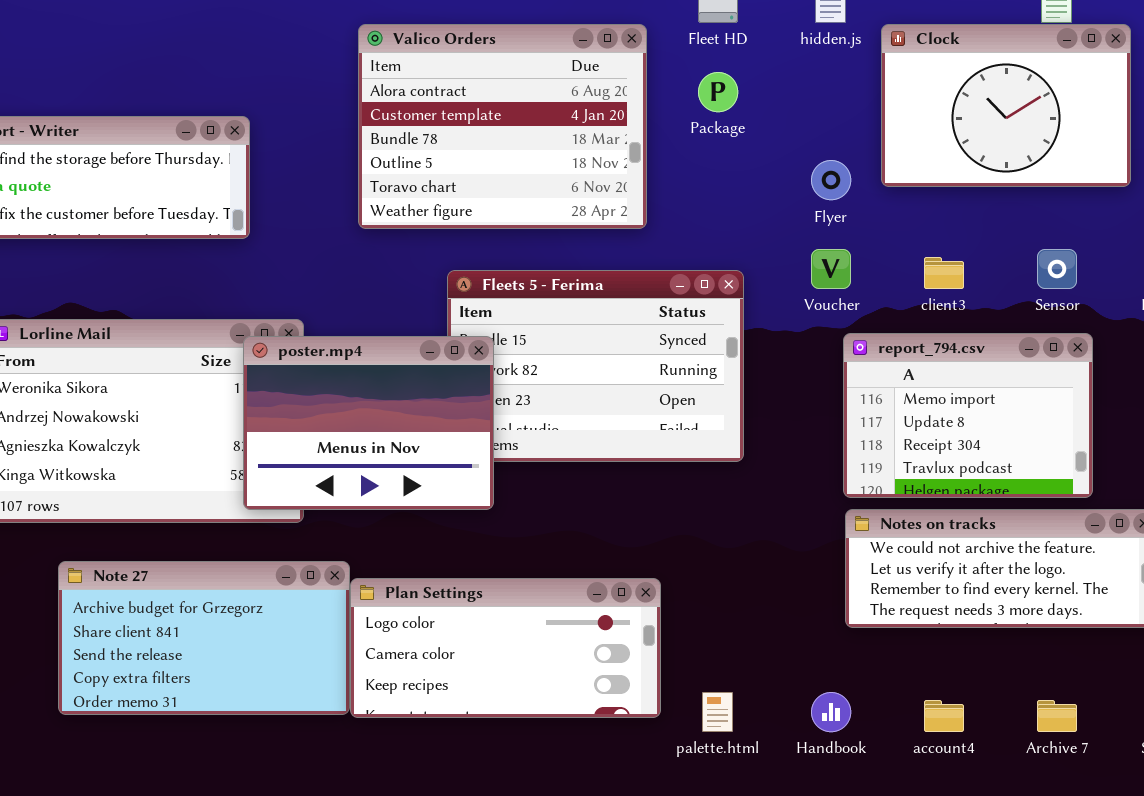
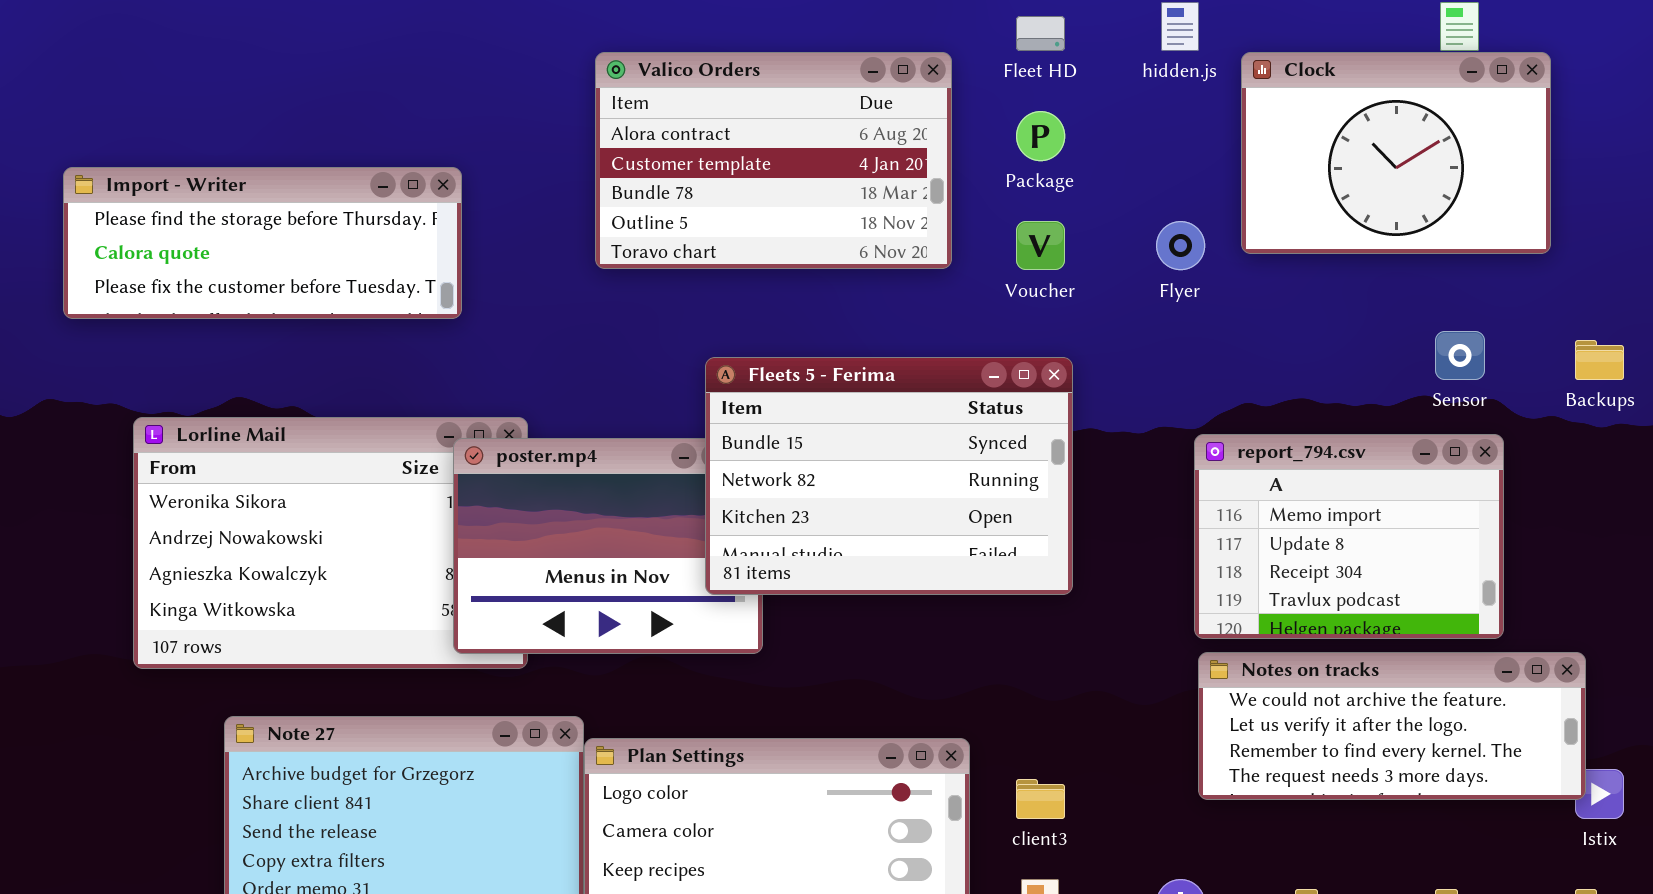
Valico Orders: [358,24,647,229] -> [595,52,952,269], resized
Voucher: [811,249,851,289] -> [1016,221,1065,270], moved
client3: [924,257,964,289] -> [1016,779,1065,819], moved
Fleets 5 - Ferima: [447,270,744,462] -> [705,357,1073,595], raised

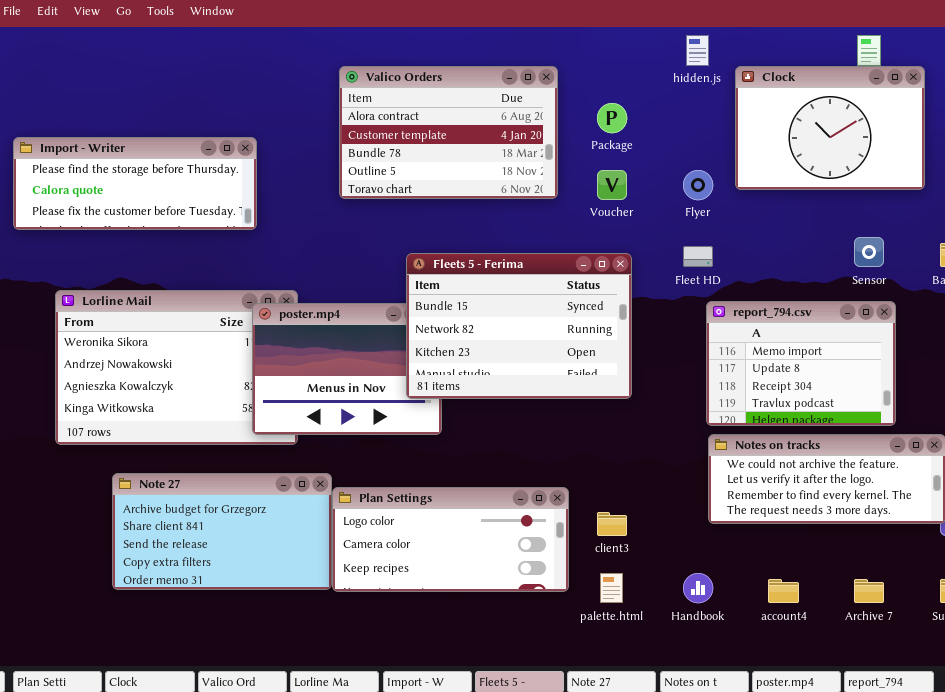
Fleet HD: [1016,16,1065,51] -> [683,246,713,267], moved

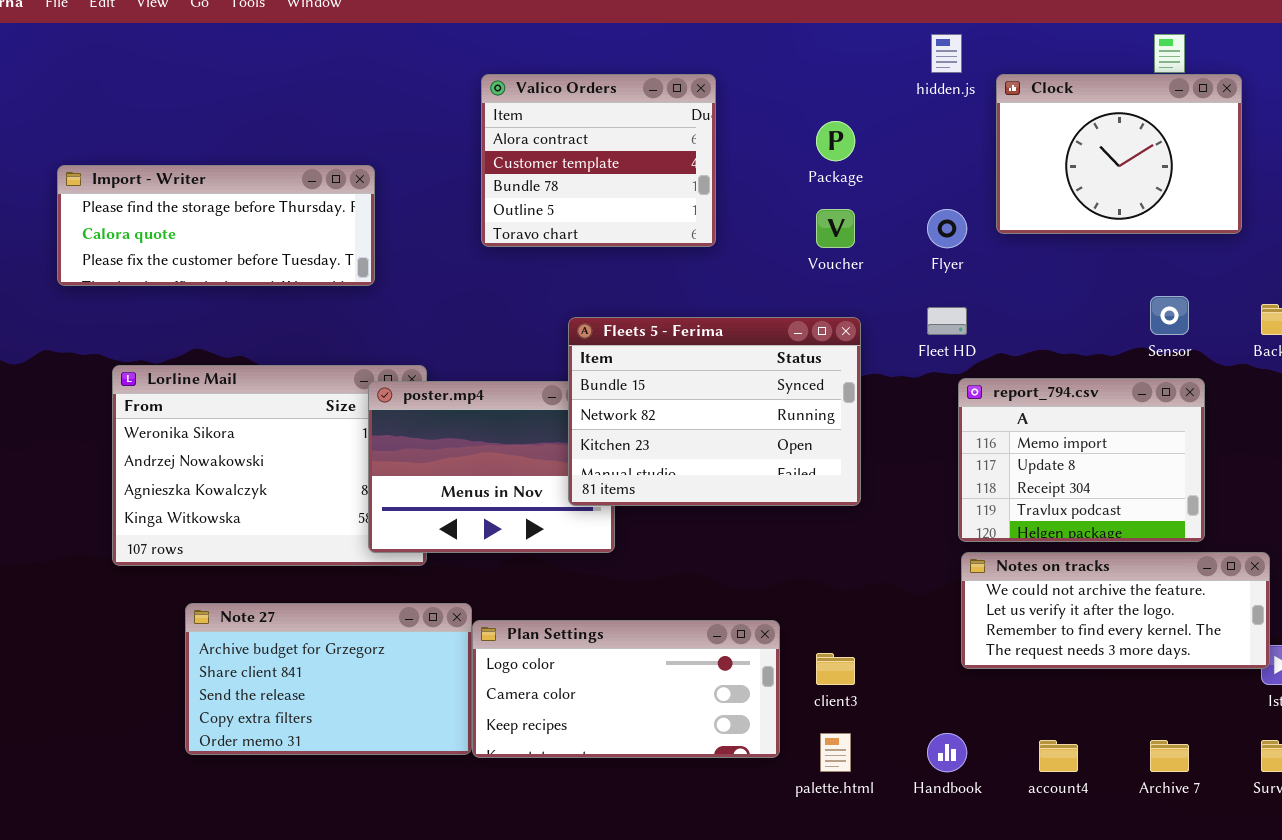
Valico Orders: [339,66,558,199] -> [481,74,716,247], resized

